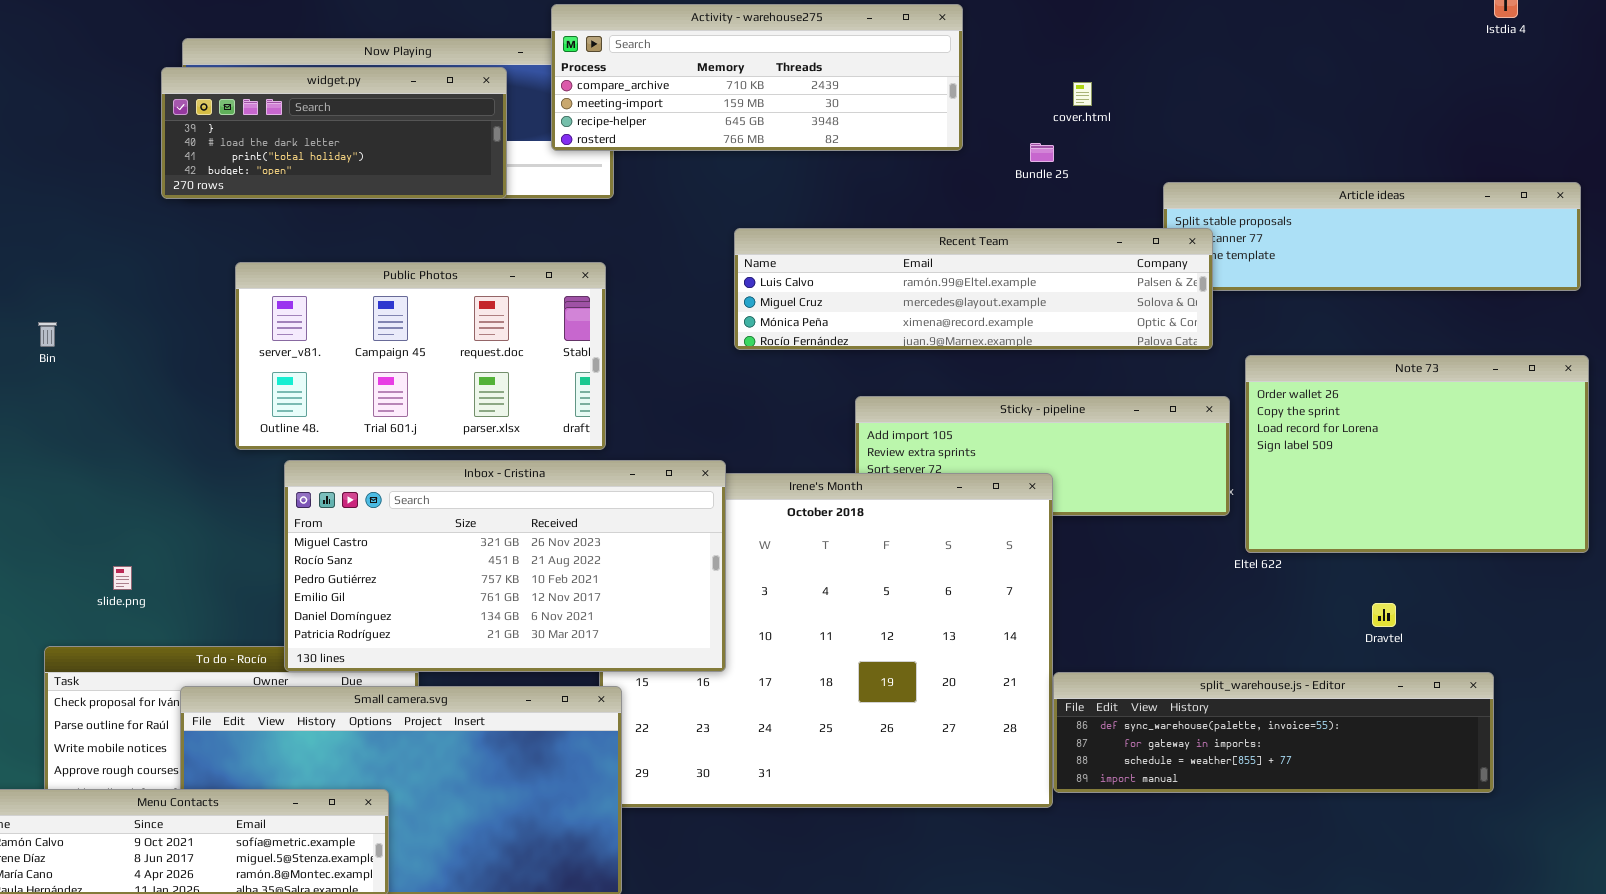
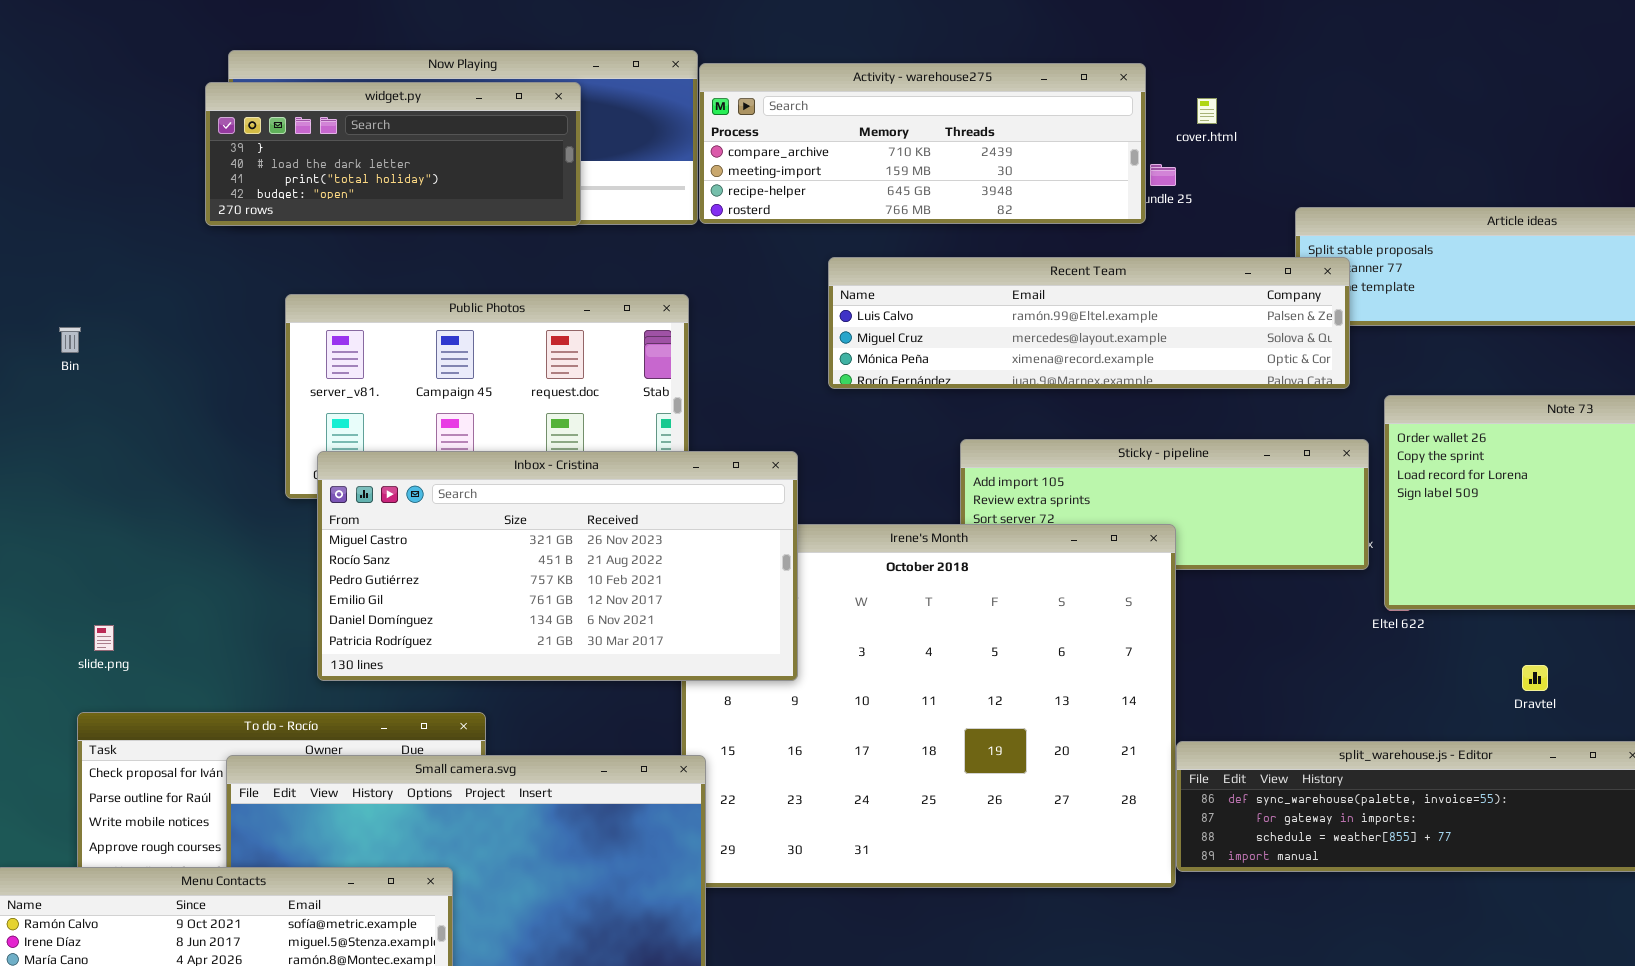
Activity - warehouse275: [551,4,963,151] -> [699,63,1146,224], moved
Bin: [38,322,57,347] -> [59,327,81,353], moved
Inbox - Cristina: [284,460,726,672] -> [317,451,798,681], moved
slide.png: [113,566,132,590] -> [94,625,114,651], moved

